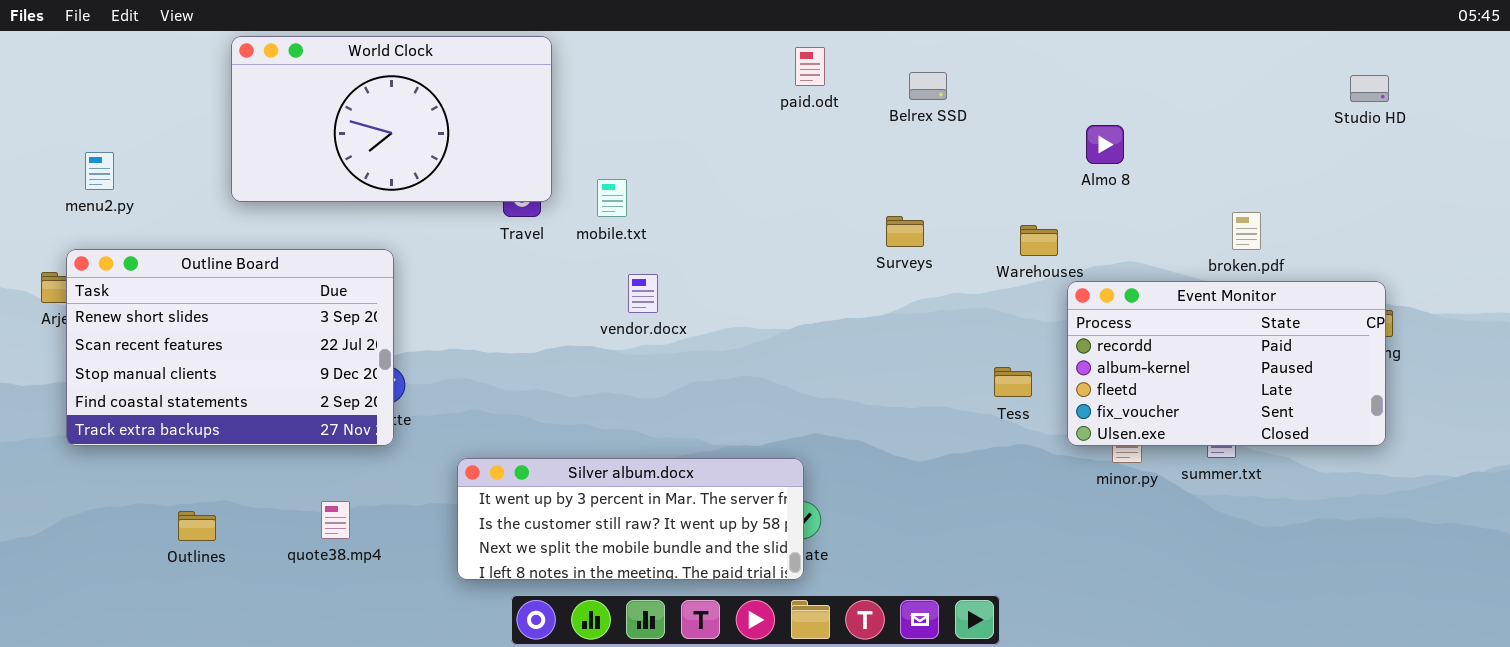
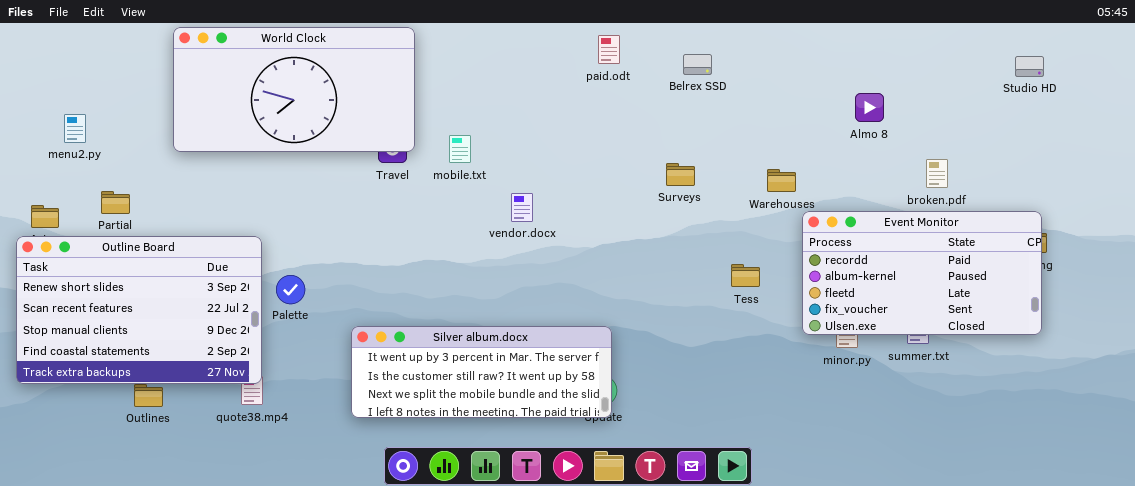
Almo 8: [1086,125,1124,164] -> [855,93,884,122], moved
Outline Board: [66,249,394,446] -> [16,236,262,384], moved
vendor.docx: [628,274,658,313] -> [511,193,533,222], moved
Tess: [994,367,1032,397] -> [731,264,760,287], moved
Silver album.docx: [457,458,804,580] -> [351,326,612,418], moved

